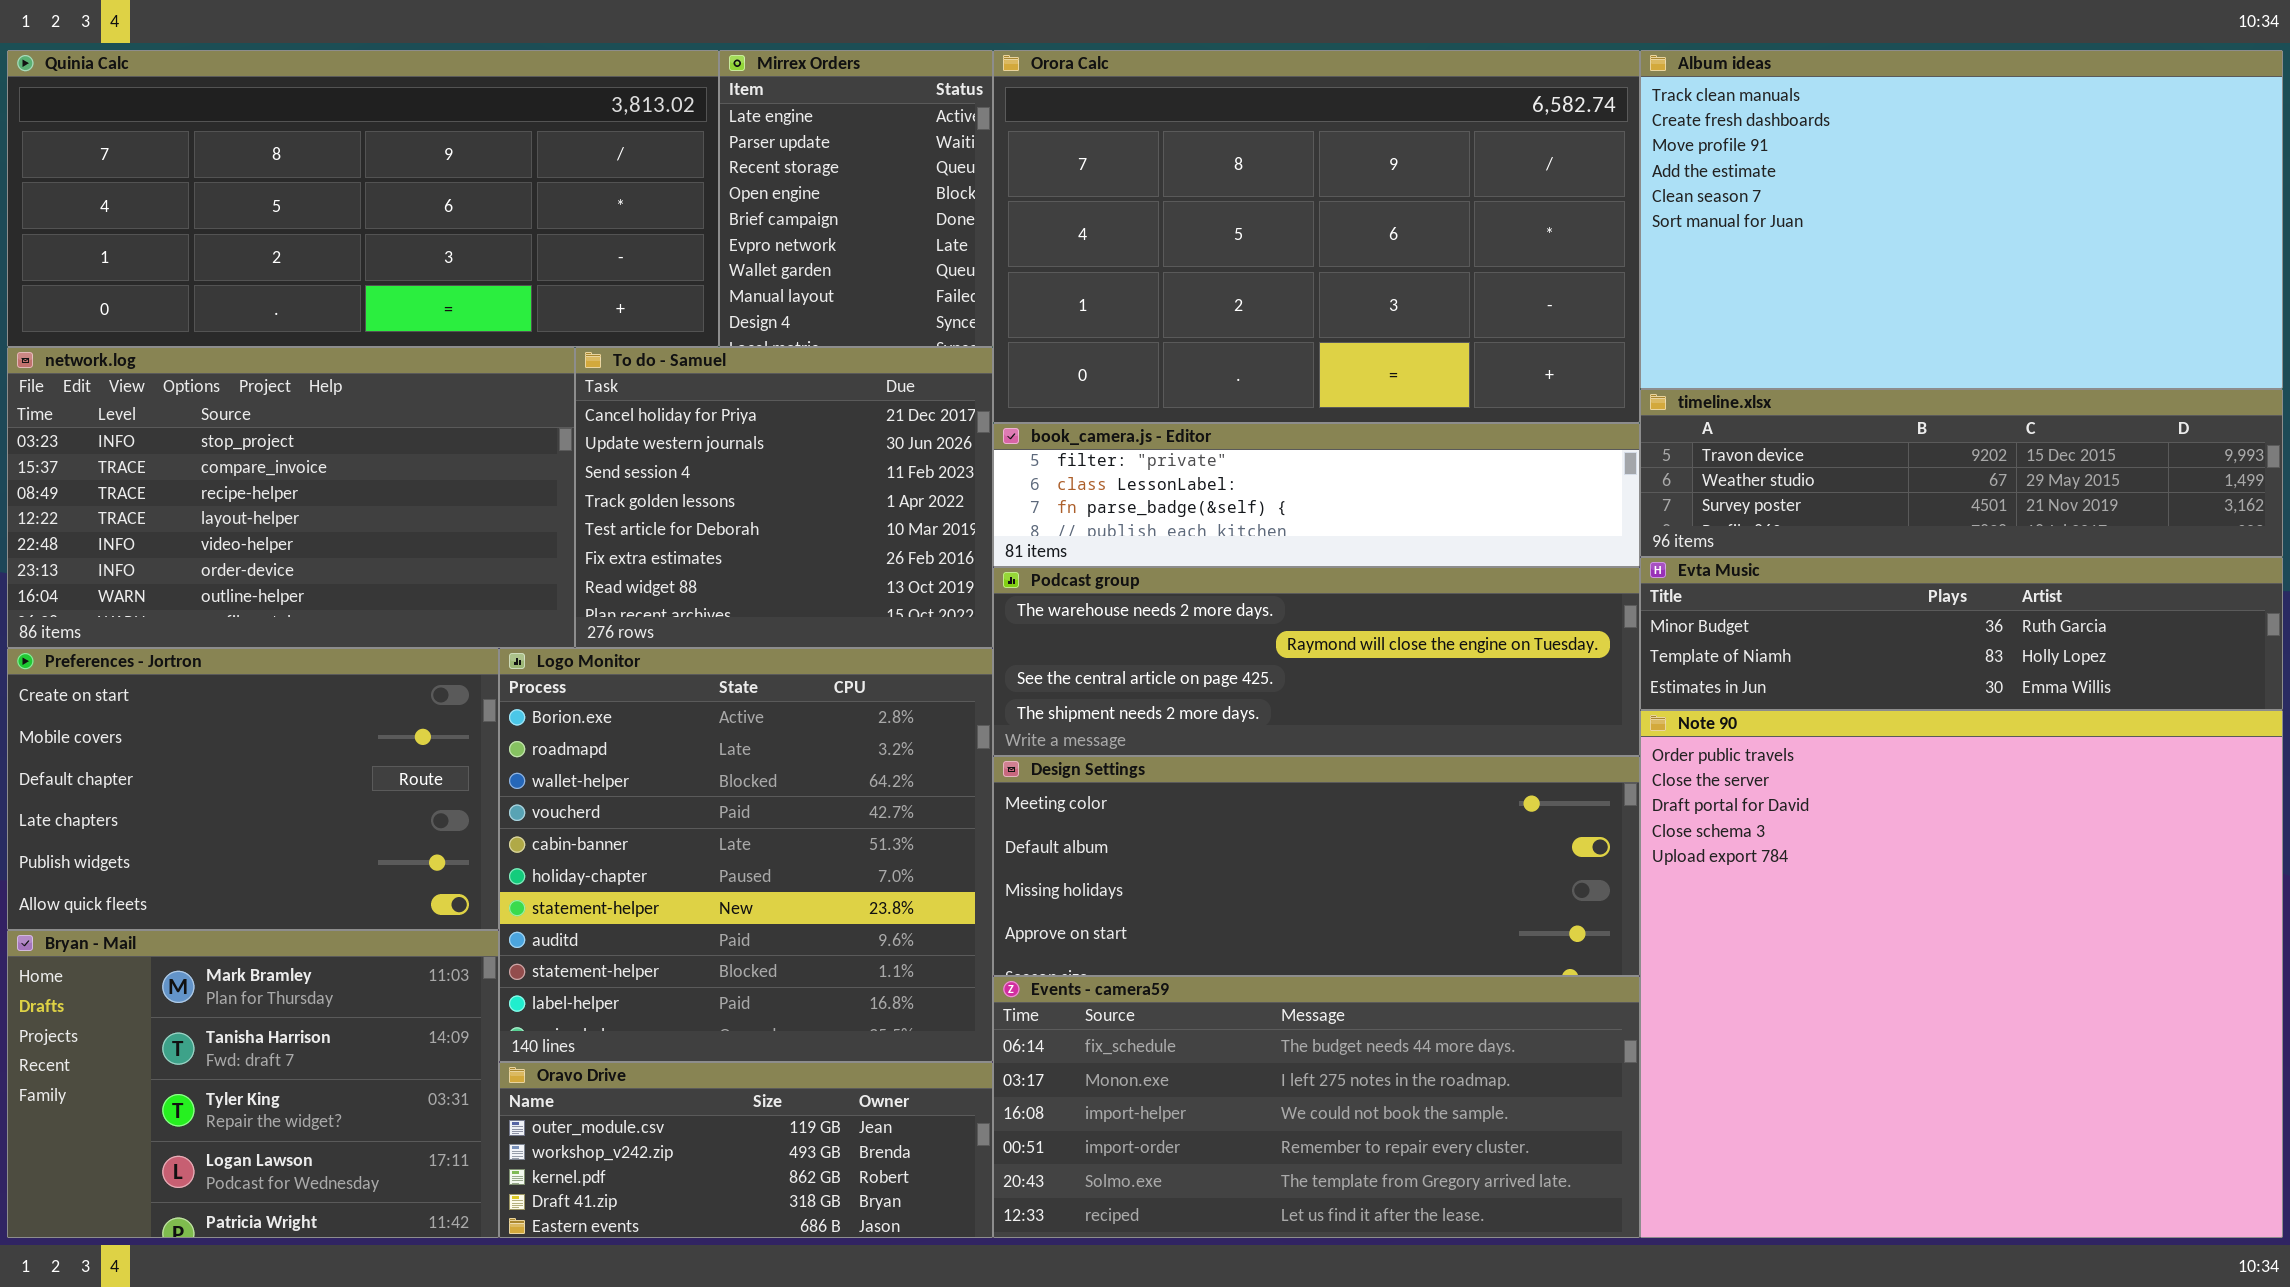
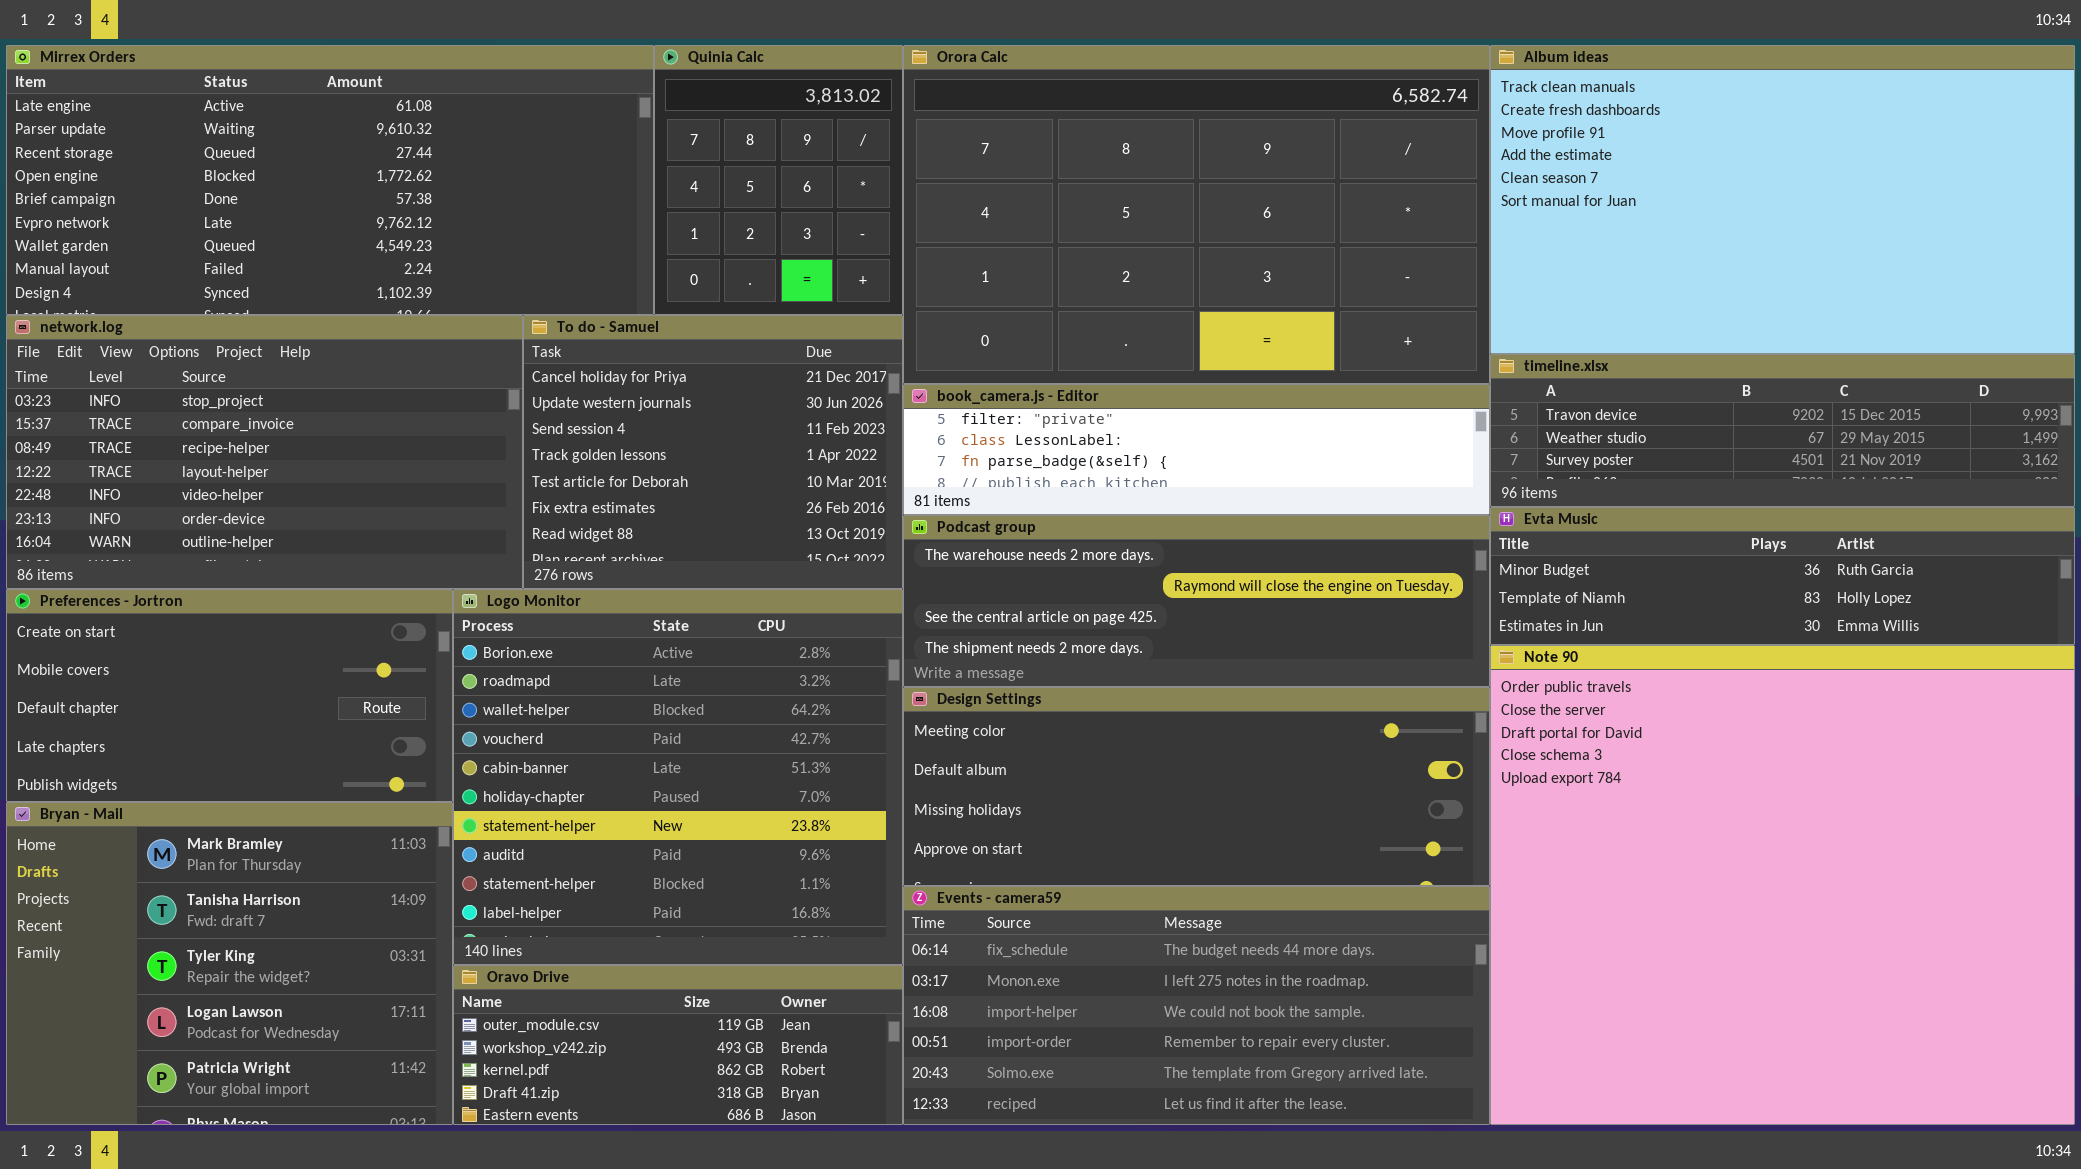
Quinia Calc: [7,50,719,347] -> [654,45,903,315], moved, resized
Mirrex Orders: [719,50,993,347] -> [6,45,654,315], moved, resized
Preferences - Jortron: [7,648,499,930] -> [6,589,453,802], resized
Bryan - Mail: [7,930,499,1238] -> [6,802,453,1125], resized

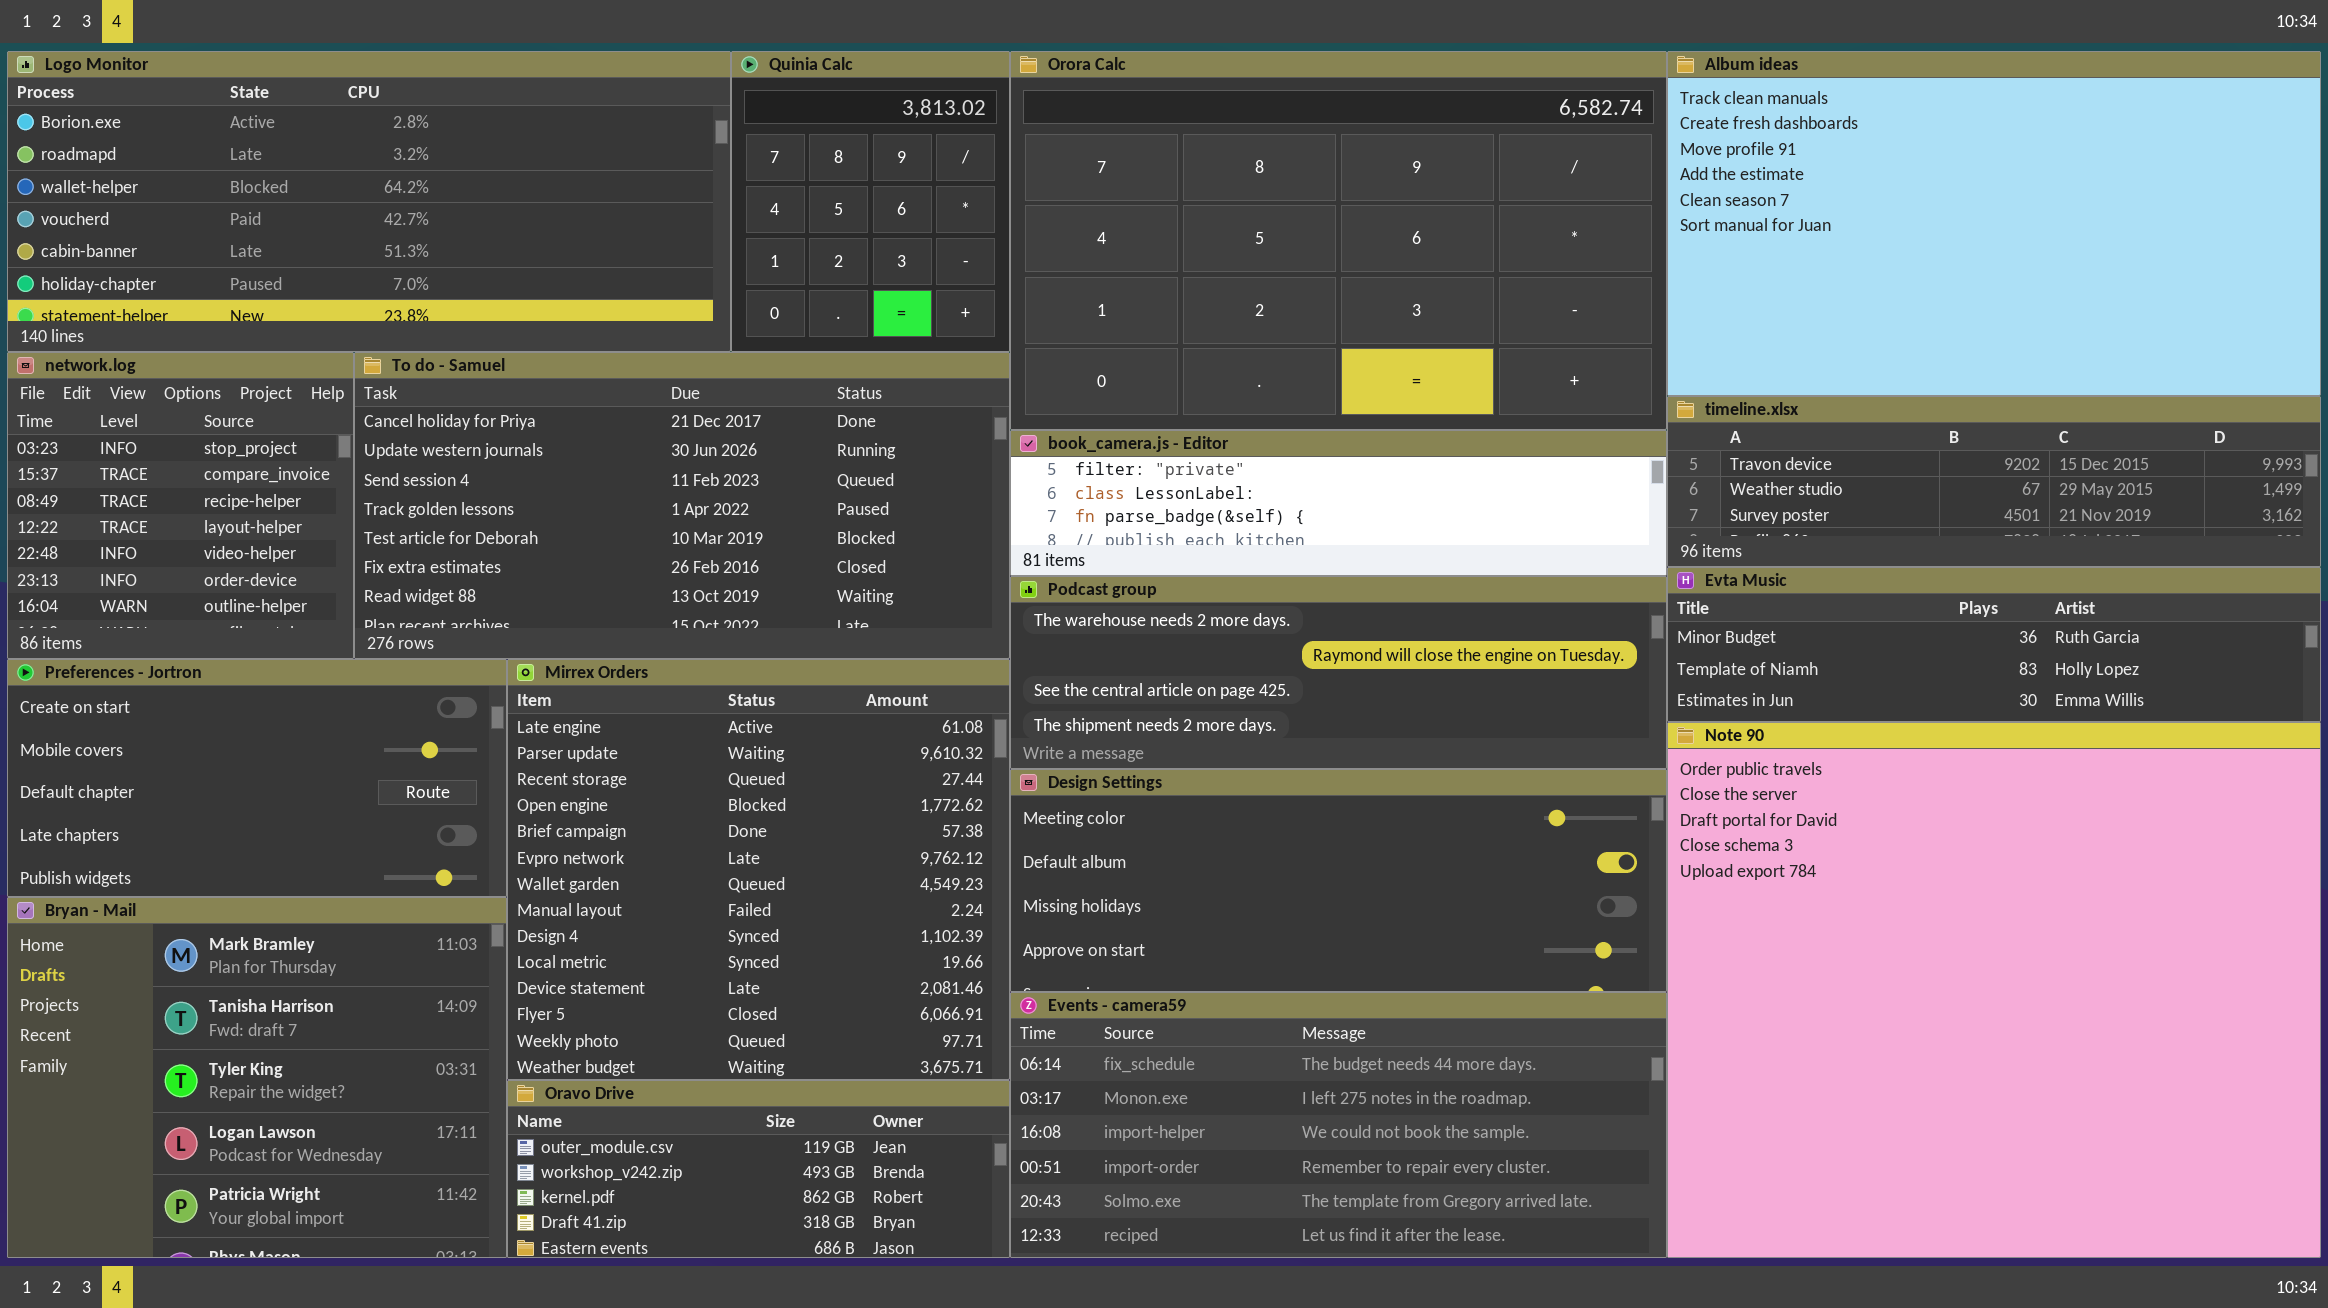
Mirrex Orders: [6,45,654,315] -> [507,659,1010,1080], moved, resized
network.log: [6,315,523,589] -> [7,352,354,659], resized
To do - Samuel: [523,315,903,589] -> [354,352,1010,659], resized
Logo Monitor: [453,589,903,965] -> [7,51,731,352], moved, resized

